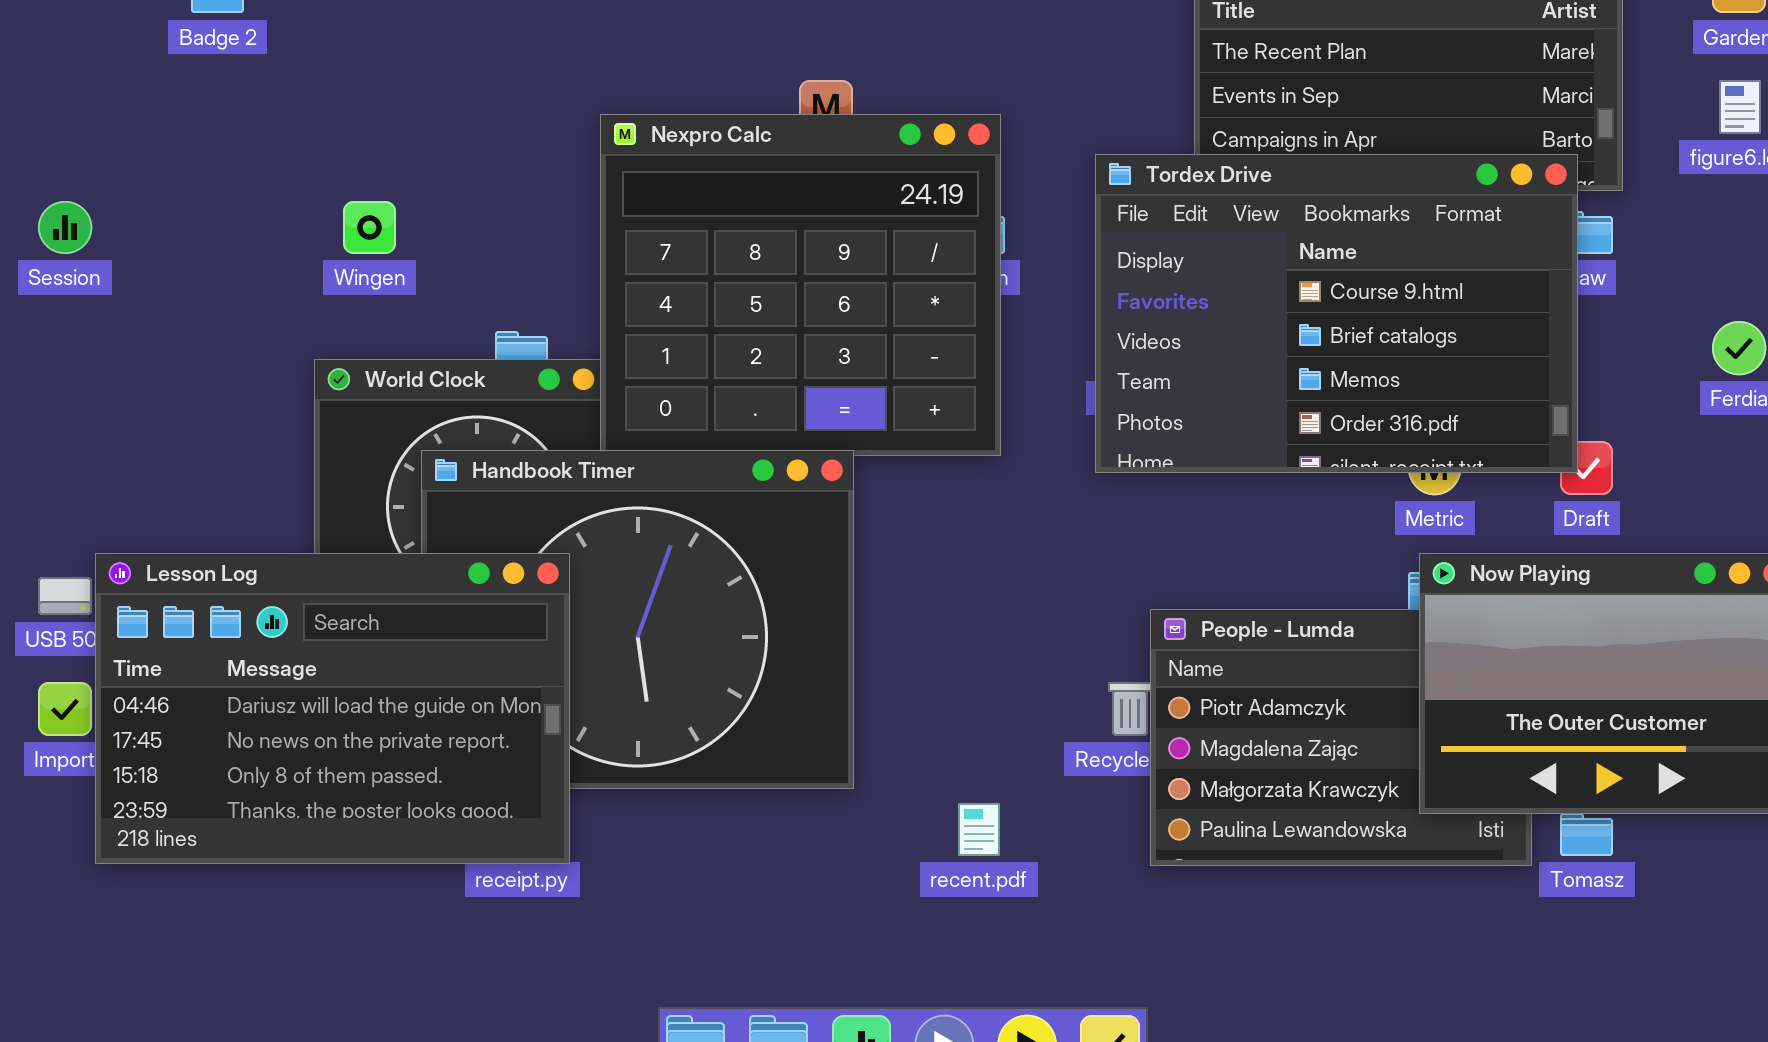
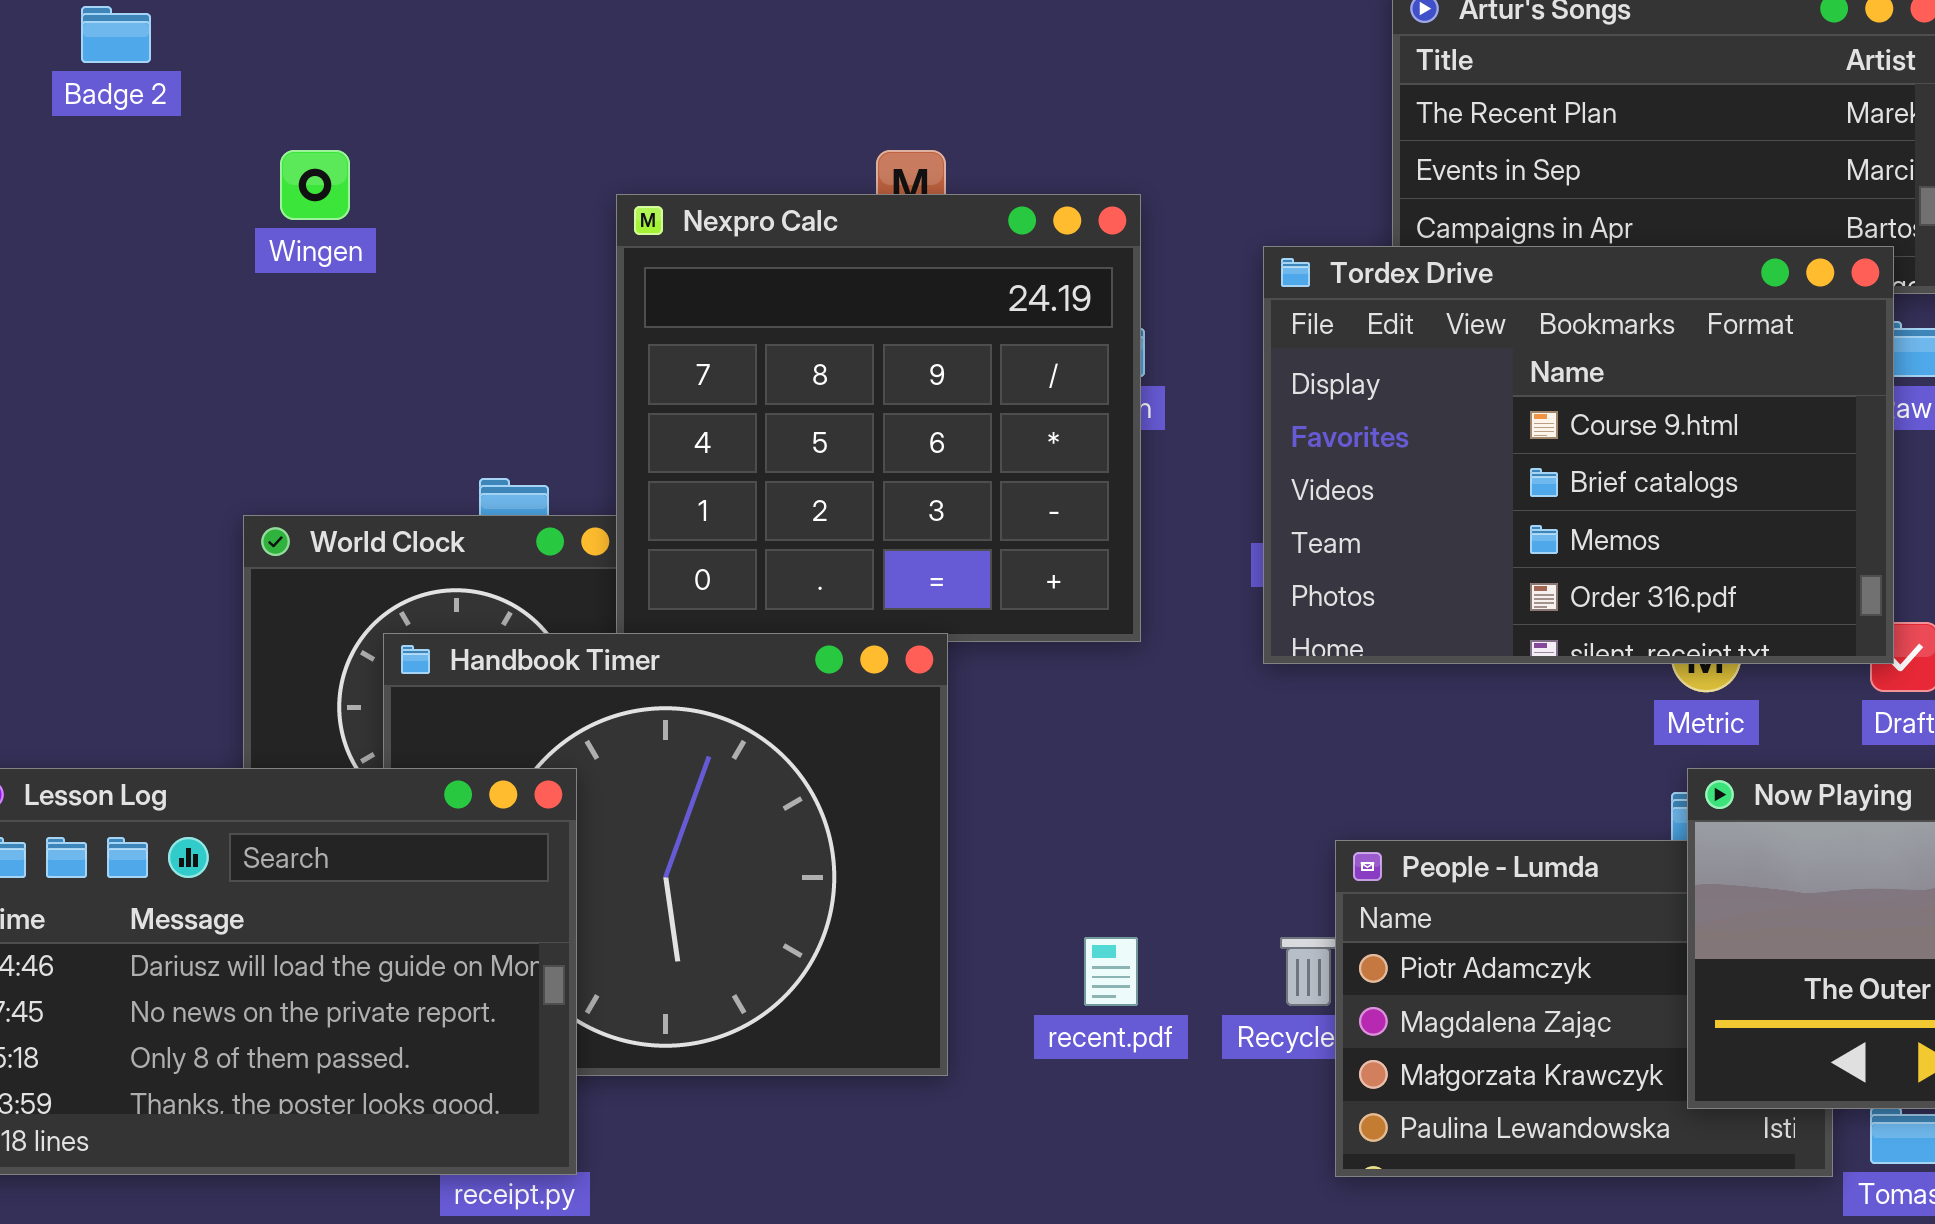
Wingen: [343,201,396,254] -> [280,150,350,220], moved
recent.pdf: [958,803,1000,856] -> [1084,937,1138,1006], moved

